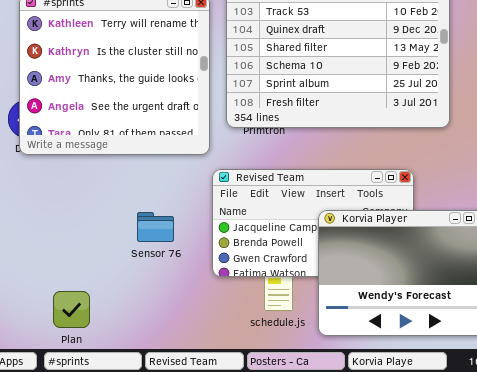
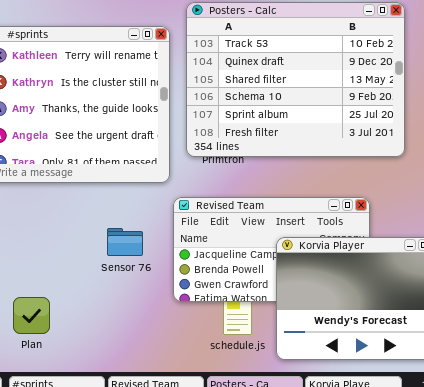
Sensor 76: [137,212,174,242] -> [107,228,143,256], moved
Plan: [53,291,90,328] -> [13,297,50,334], moved

